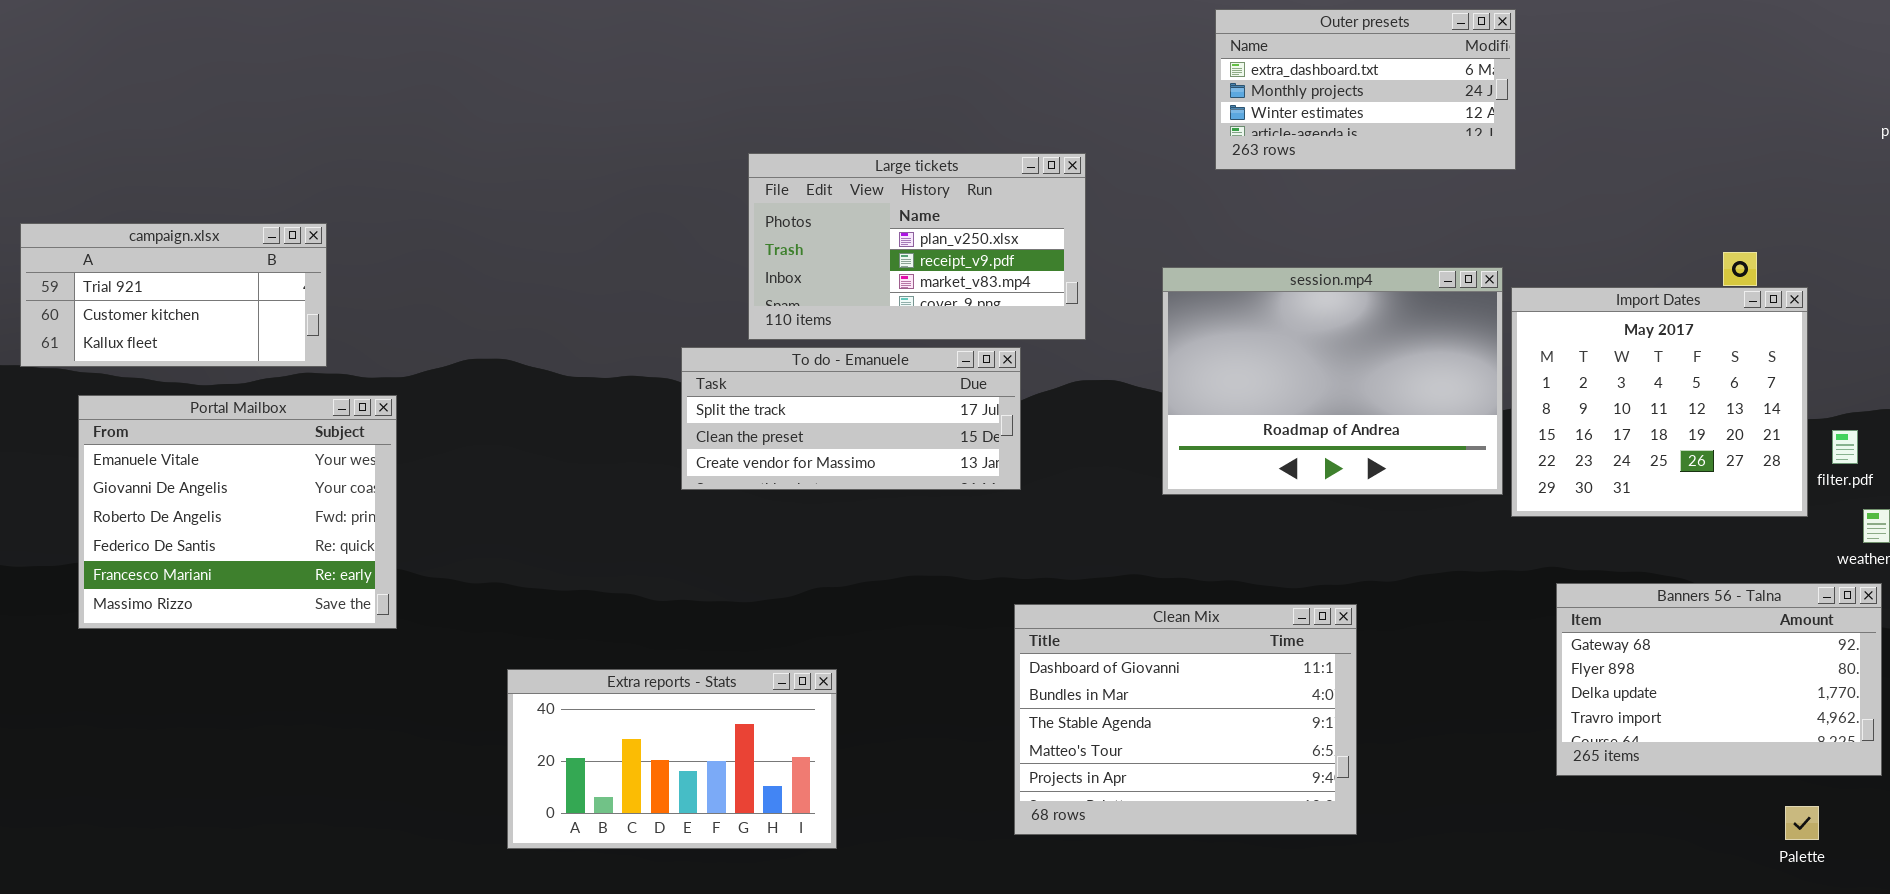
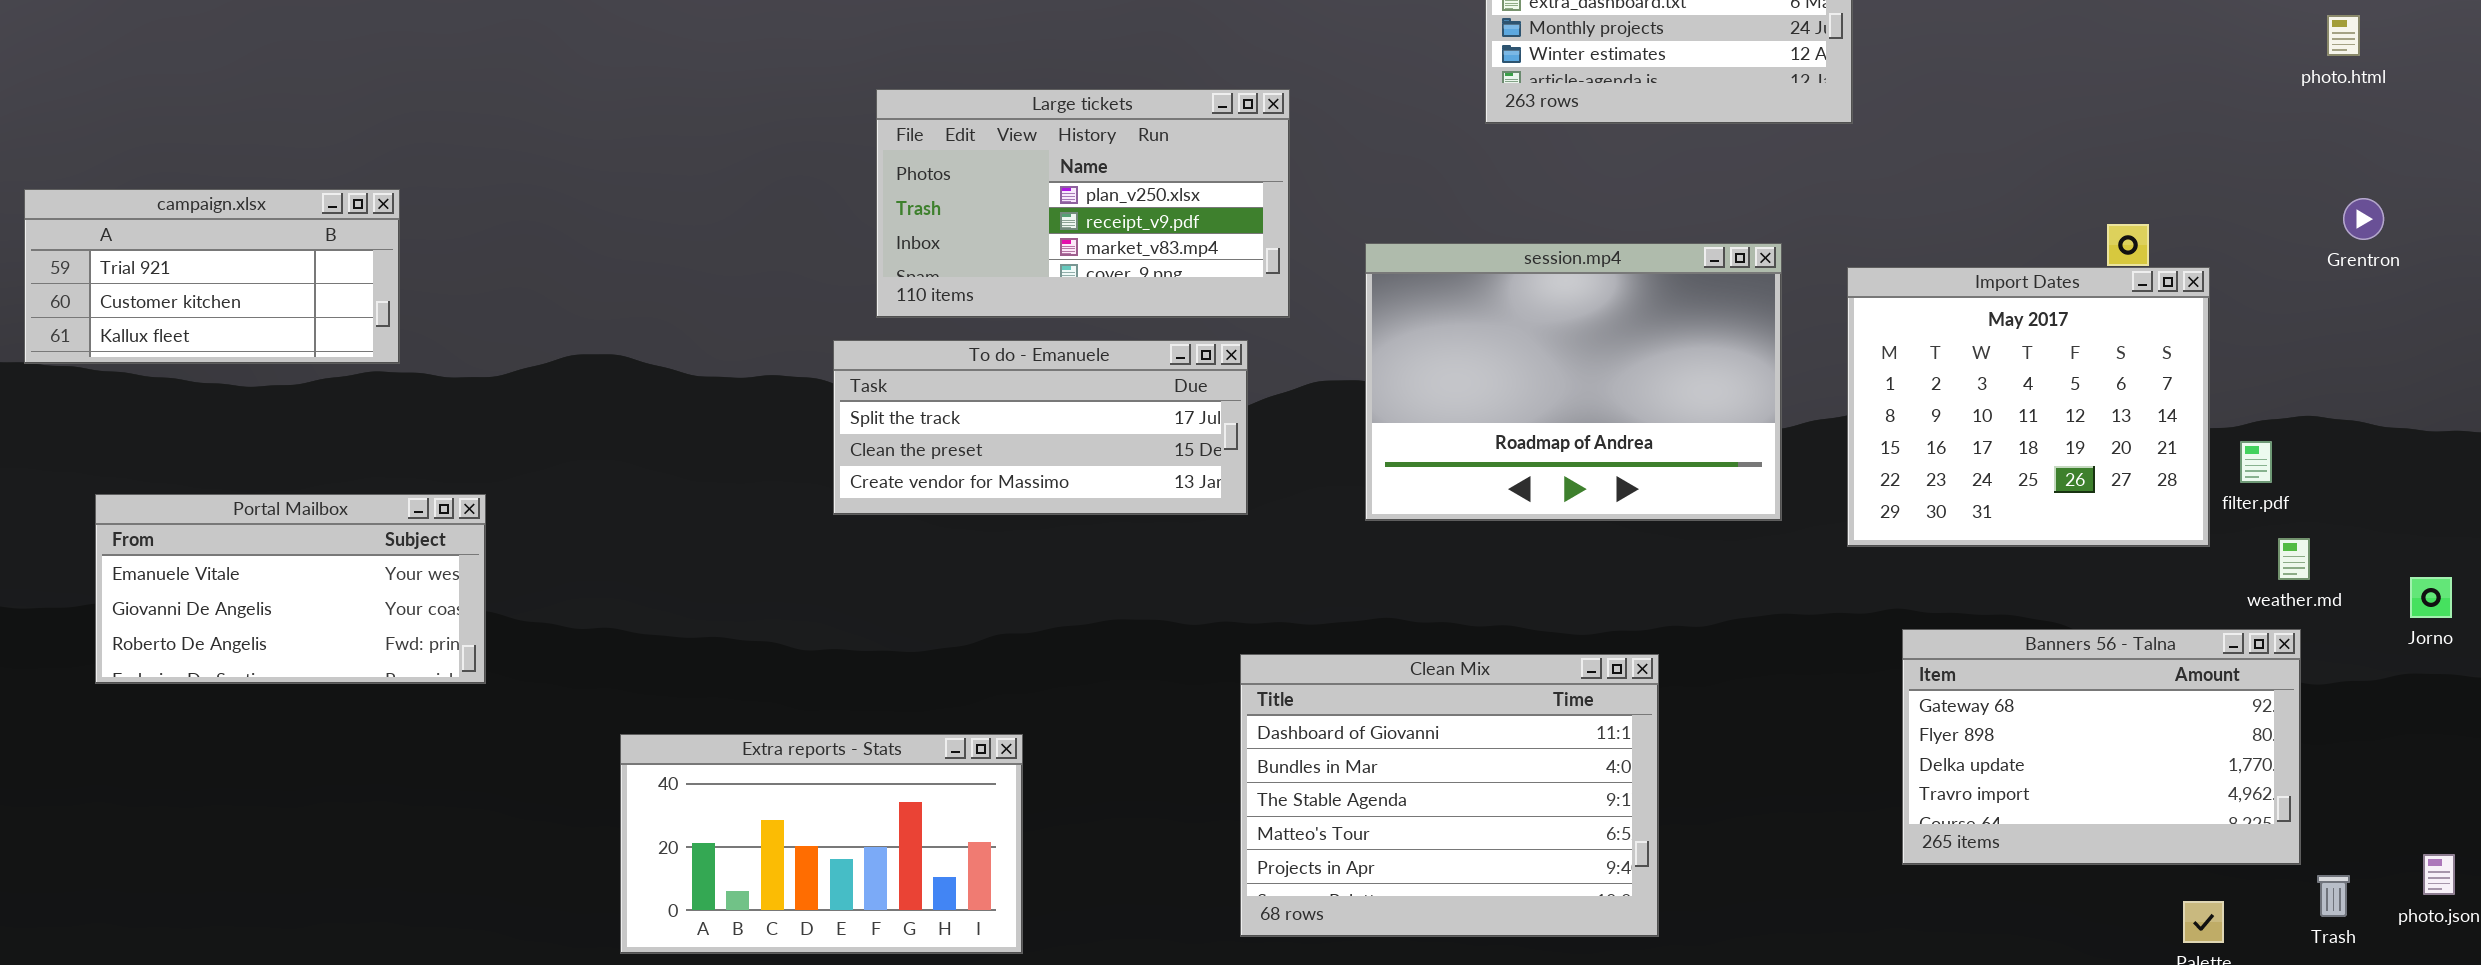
Large tickets: [748,153,1086,340] -> [876,89,1290,318], moved
session.mp4: [1162,267,1503,495] -> [1365,243,1782,521], moved
Portal Mailbox: [78,395,397,629] -> [95,494,486,684], resized

